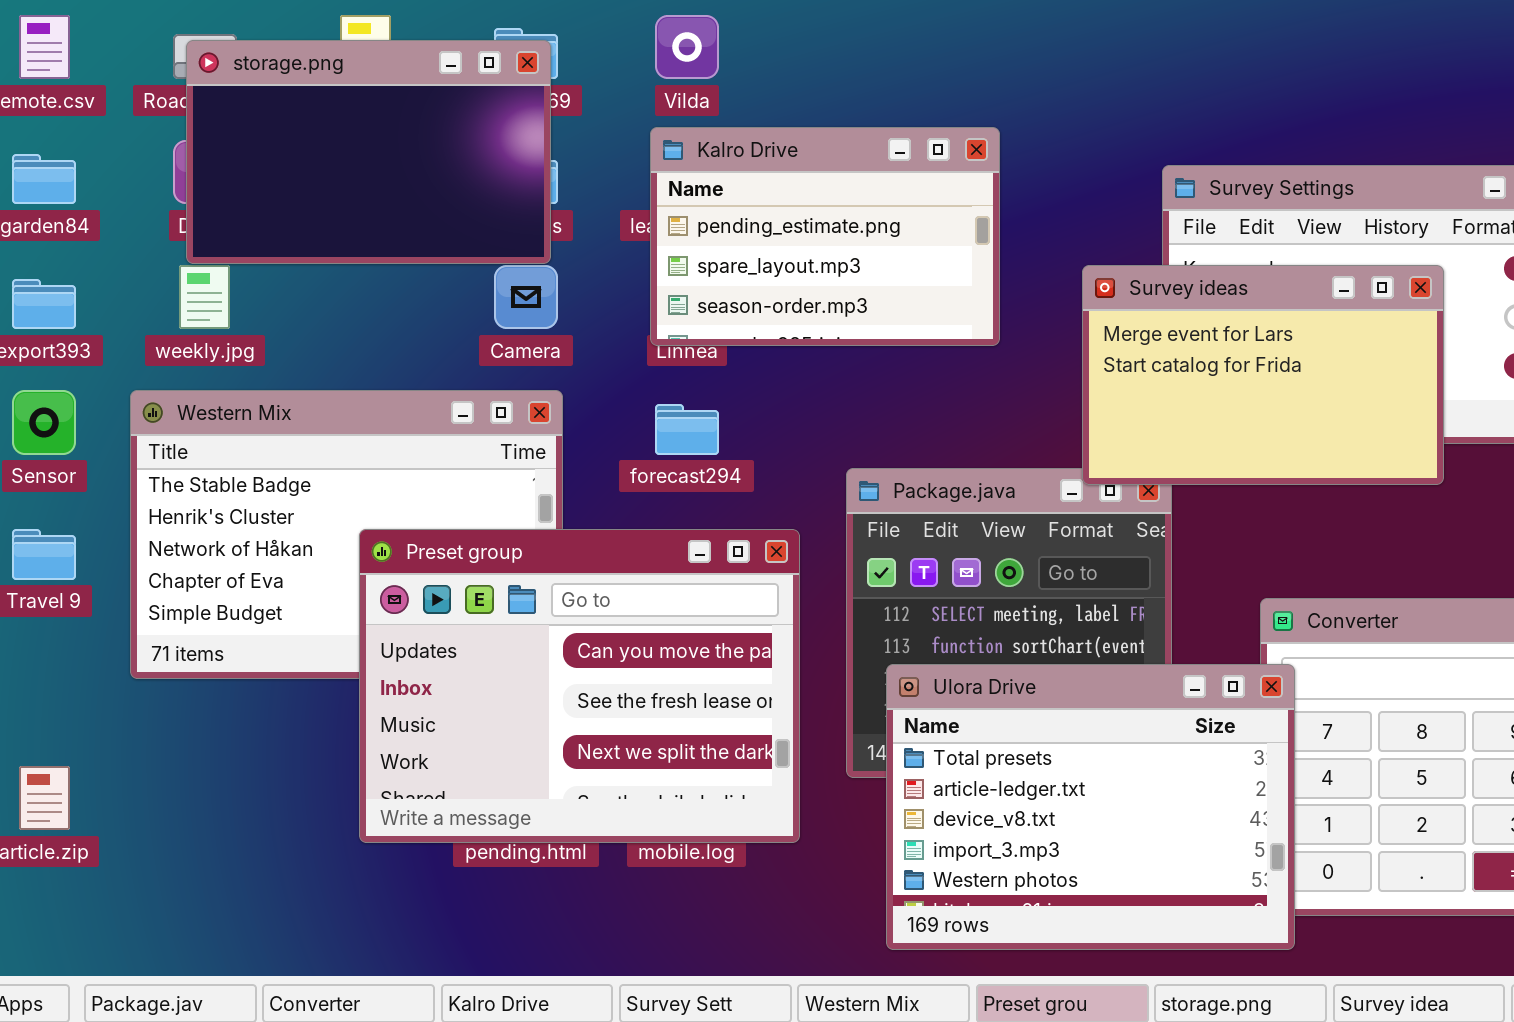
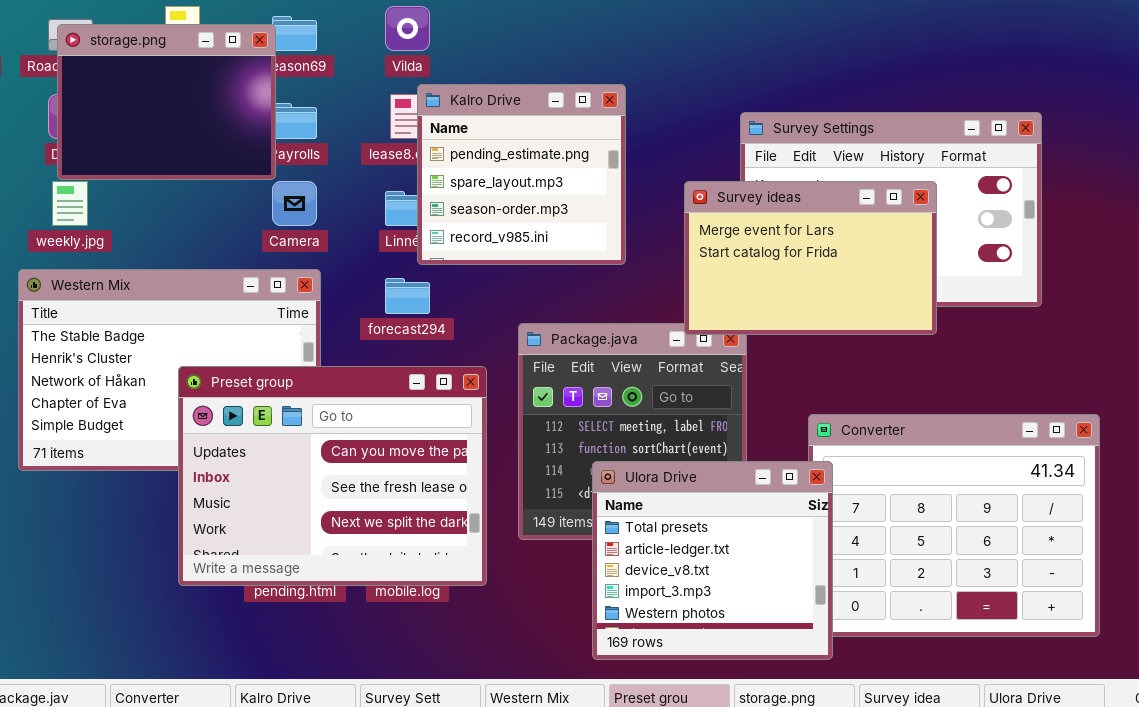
storage.png: [186,40,551,264] -> [57,24,276,180], resized
Kalro Drive: [650,127,1000,346] -> [417,84,626,265], resized
Ulora Drive: [886,664,1295,950] -> [592,461,833,660], resized

